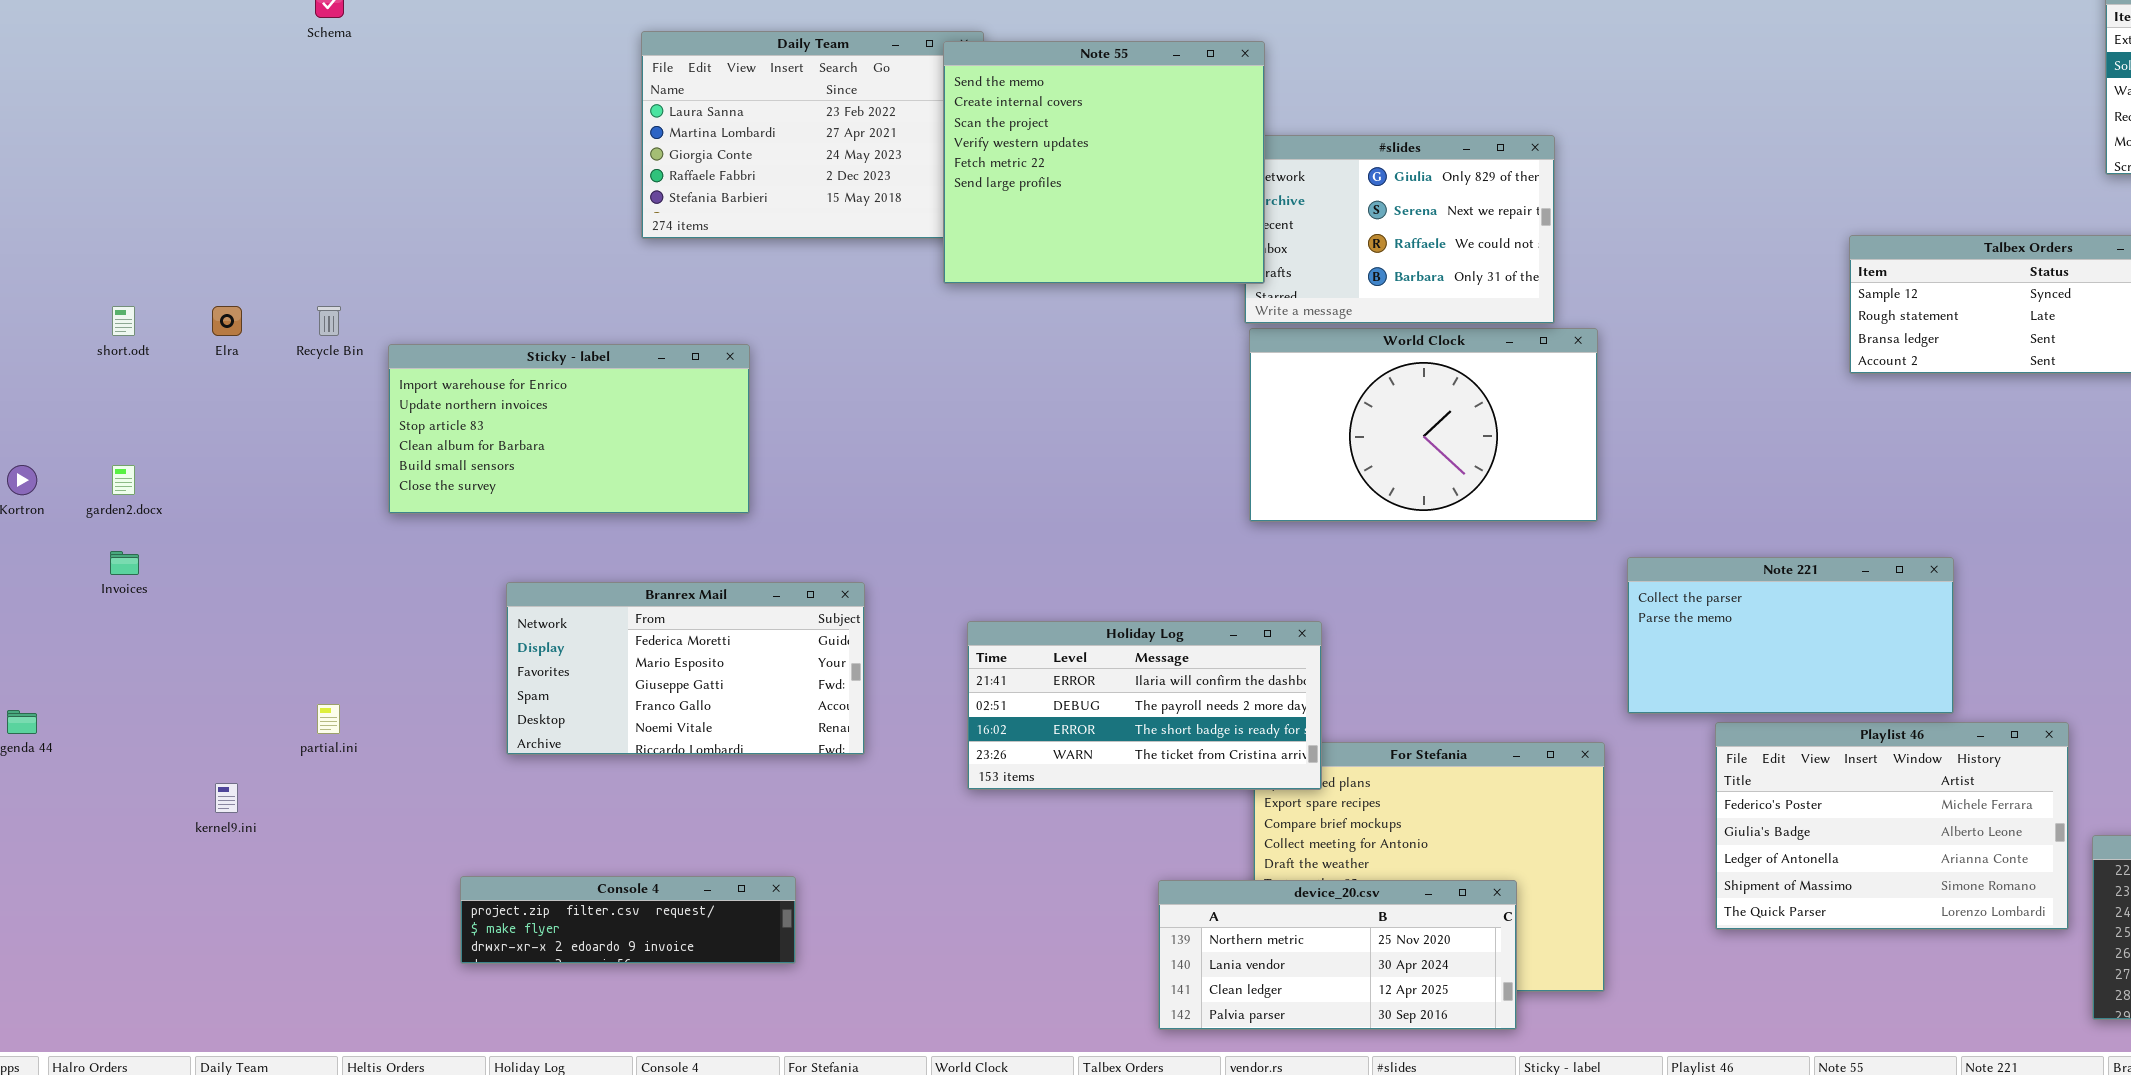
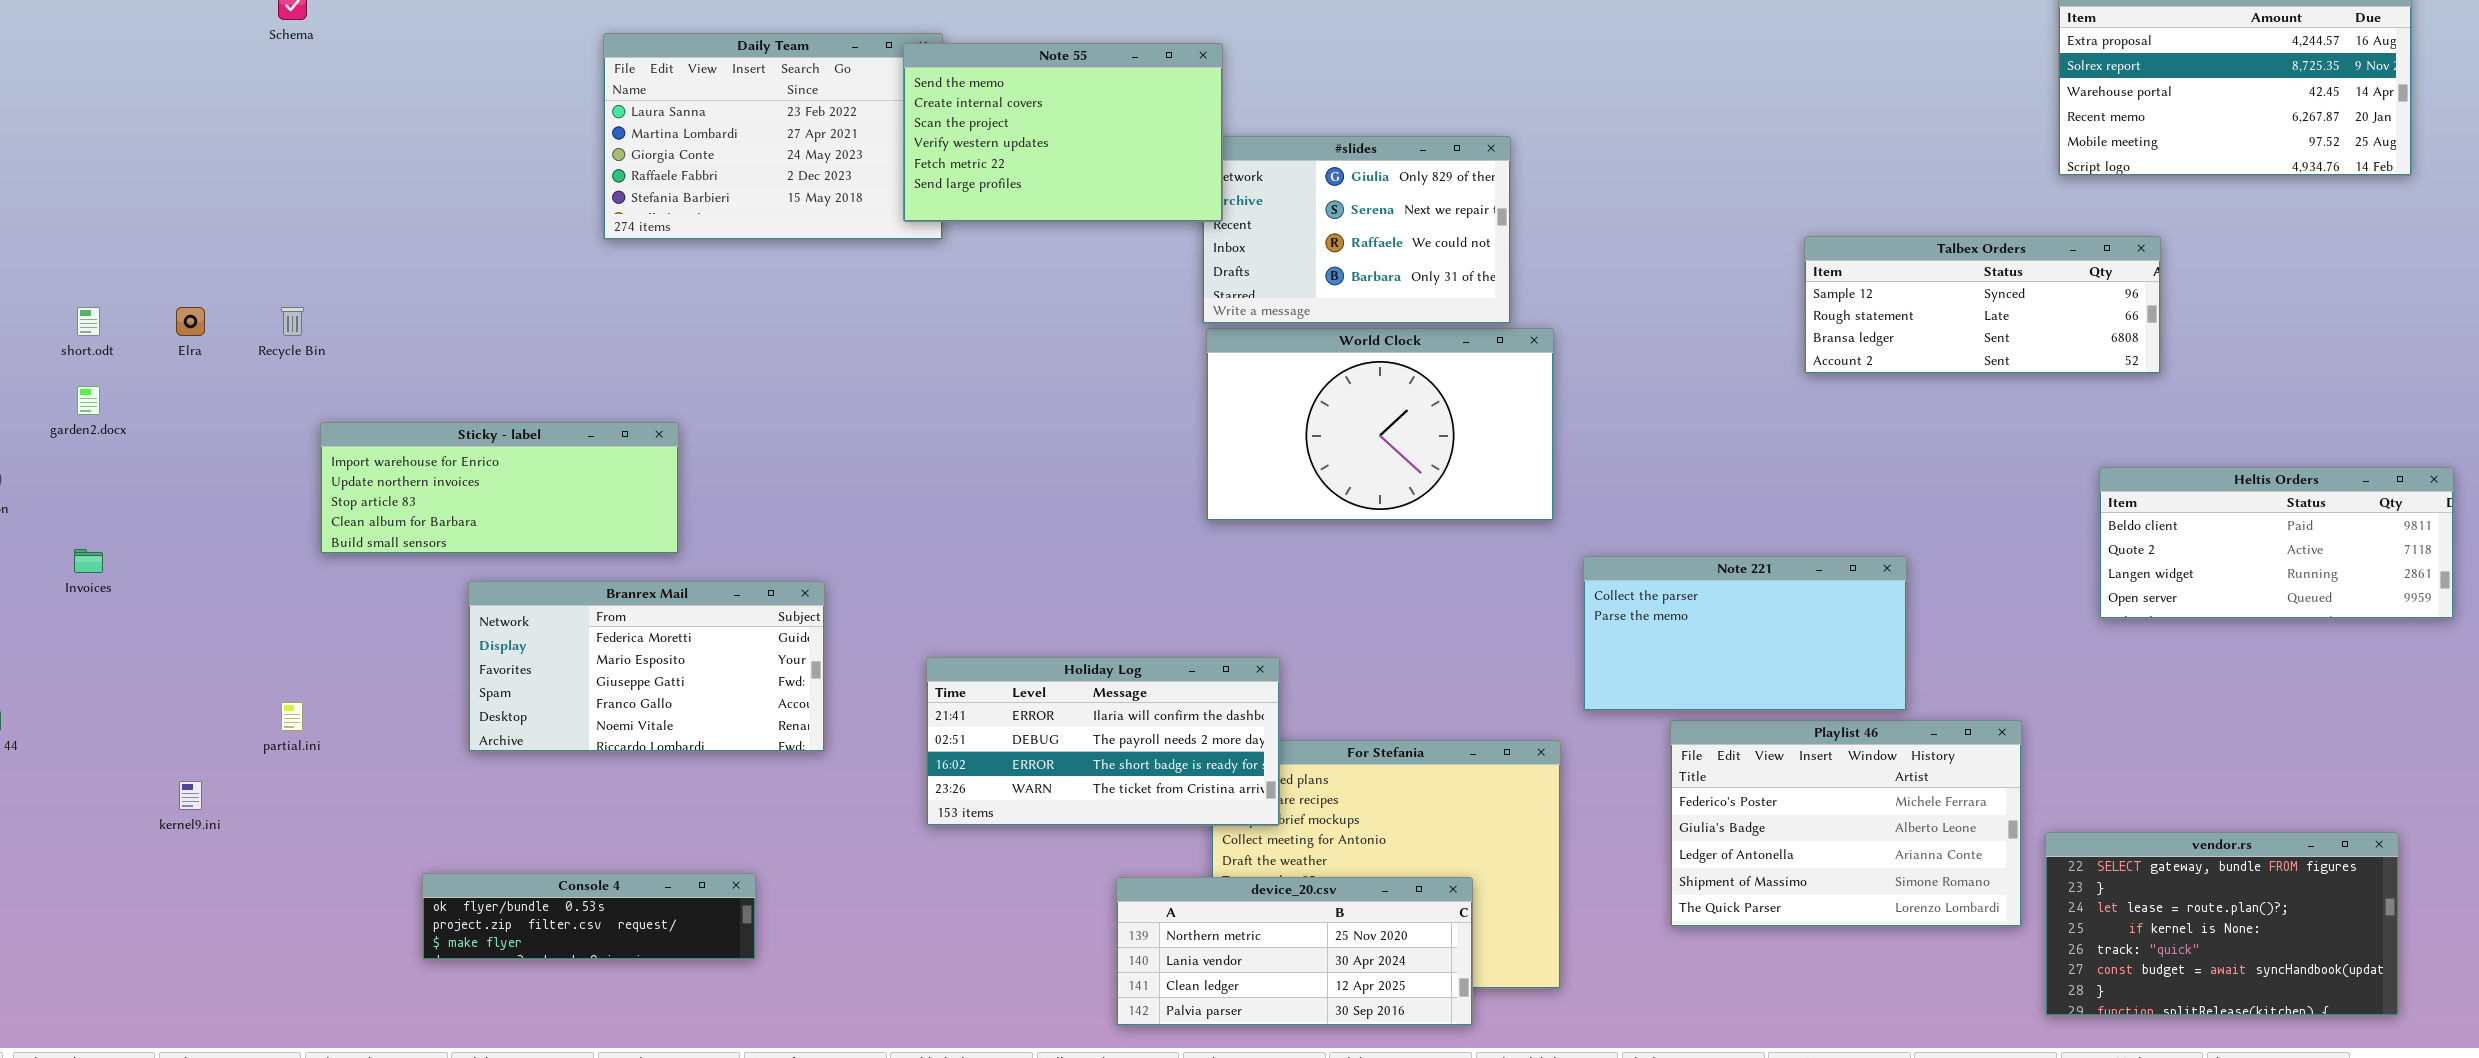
Note 55: [943,41,1265,284] -> [903,43,1223,222], resized
Sticky - label: [388,344,750,514] -> [320,422,679,554], moved, resized
garden2.docx: [112,465,135,495] -> [77,386,100,415], moved
Holiday Log: [967,621,1322,790] -> [926,657,1280,826], moved
Console 4: [460,876,796,964] -> [422,873,756,960], scrolled up 1 row

